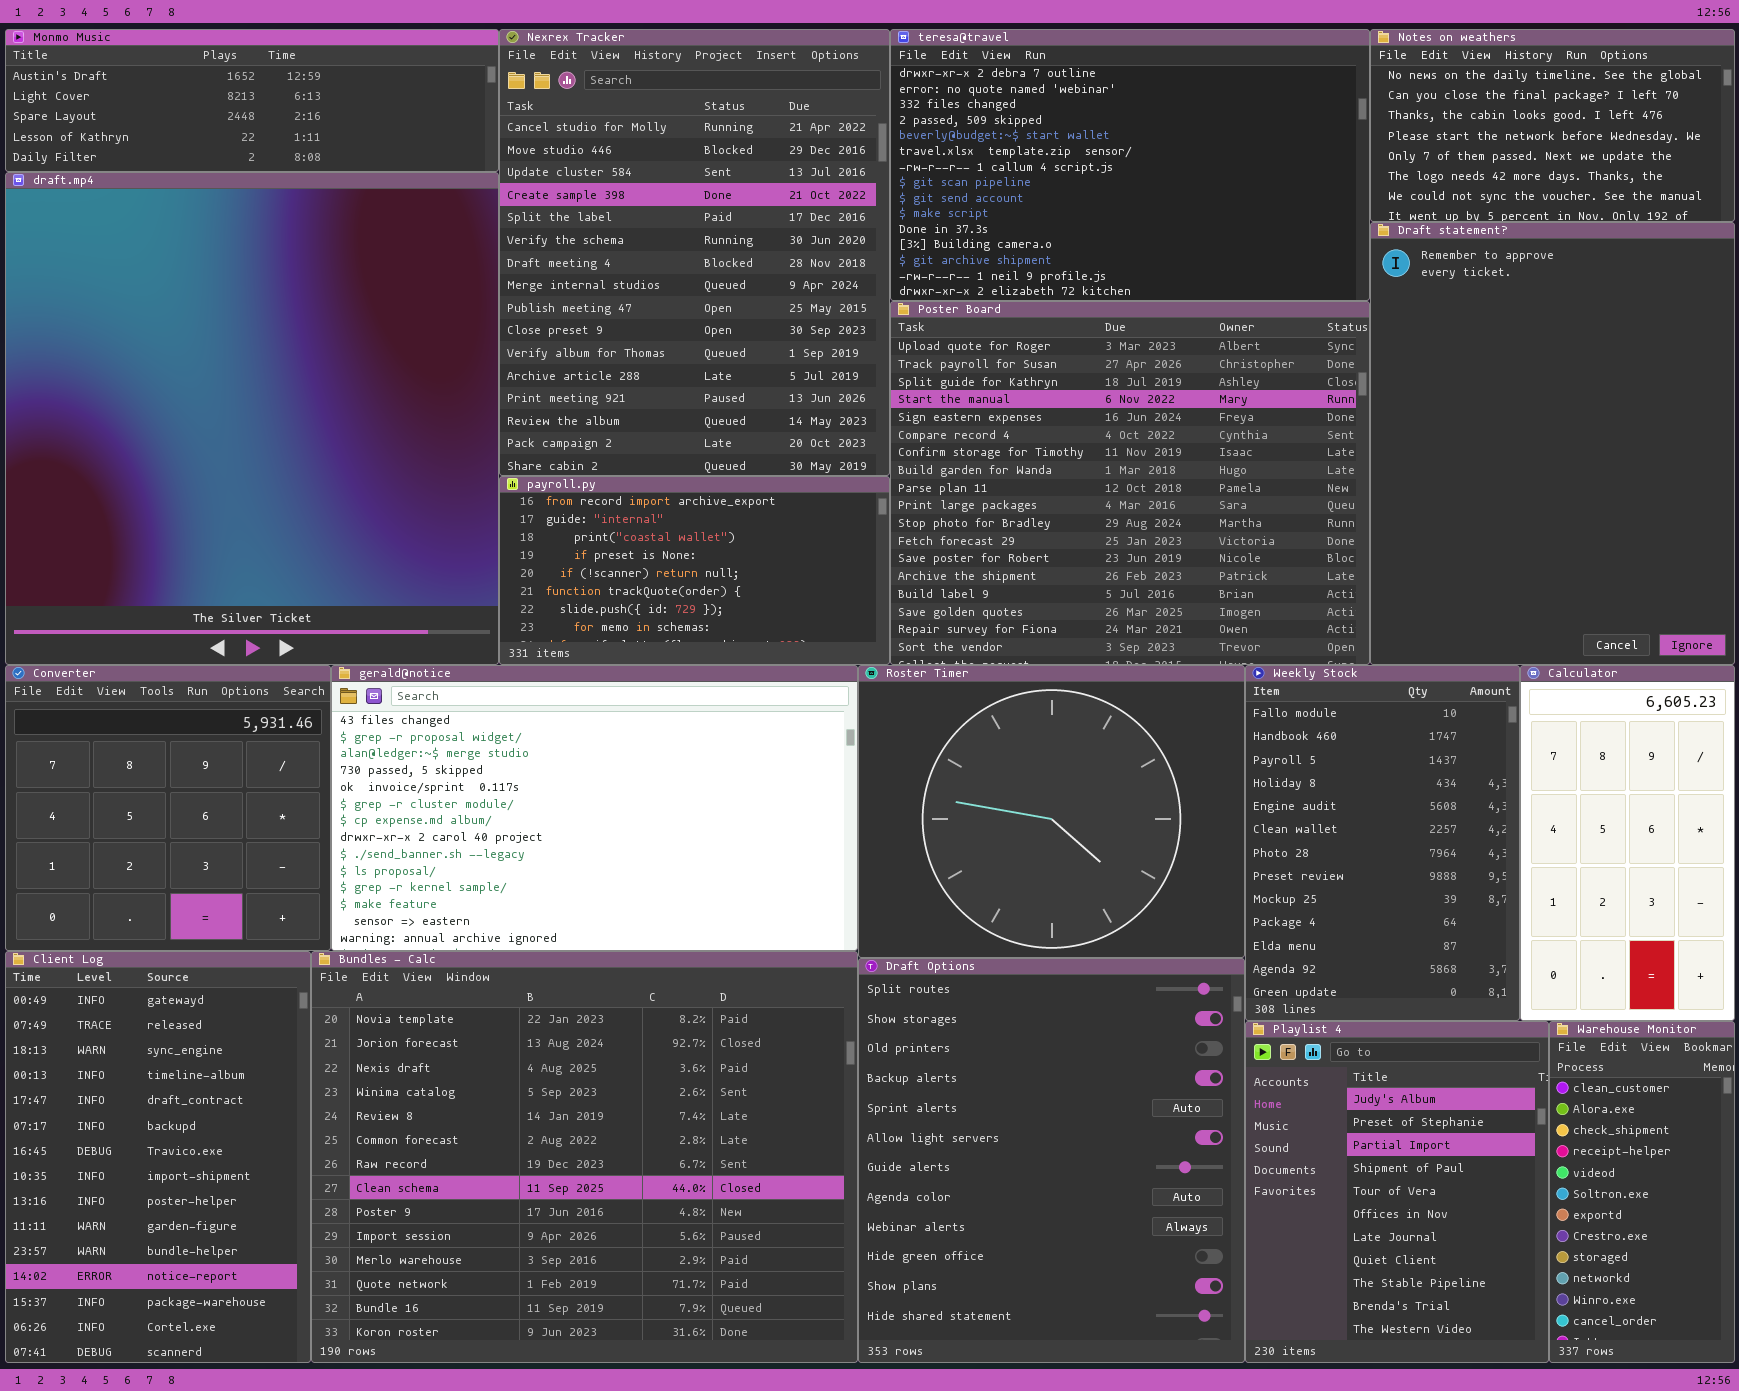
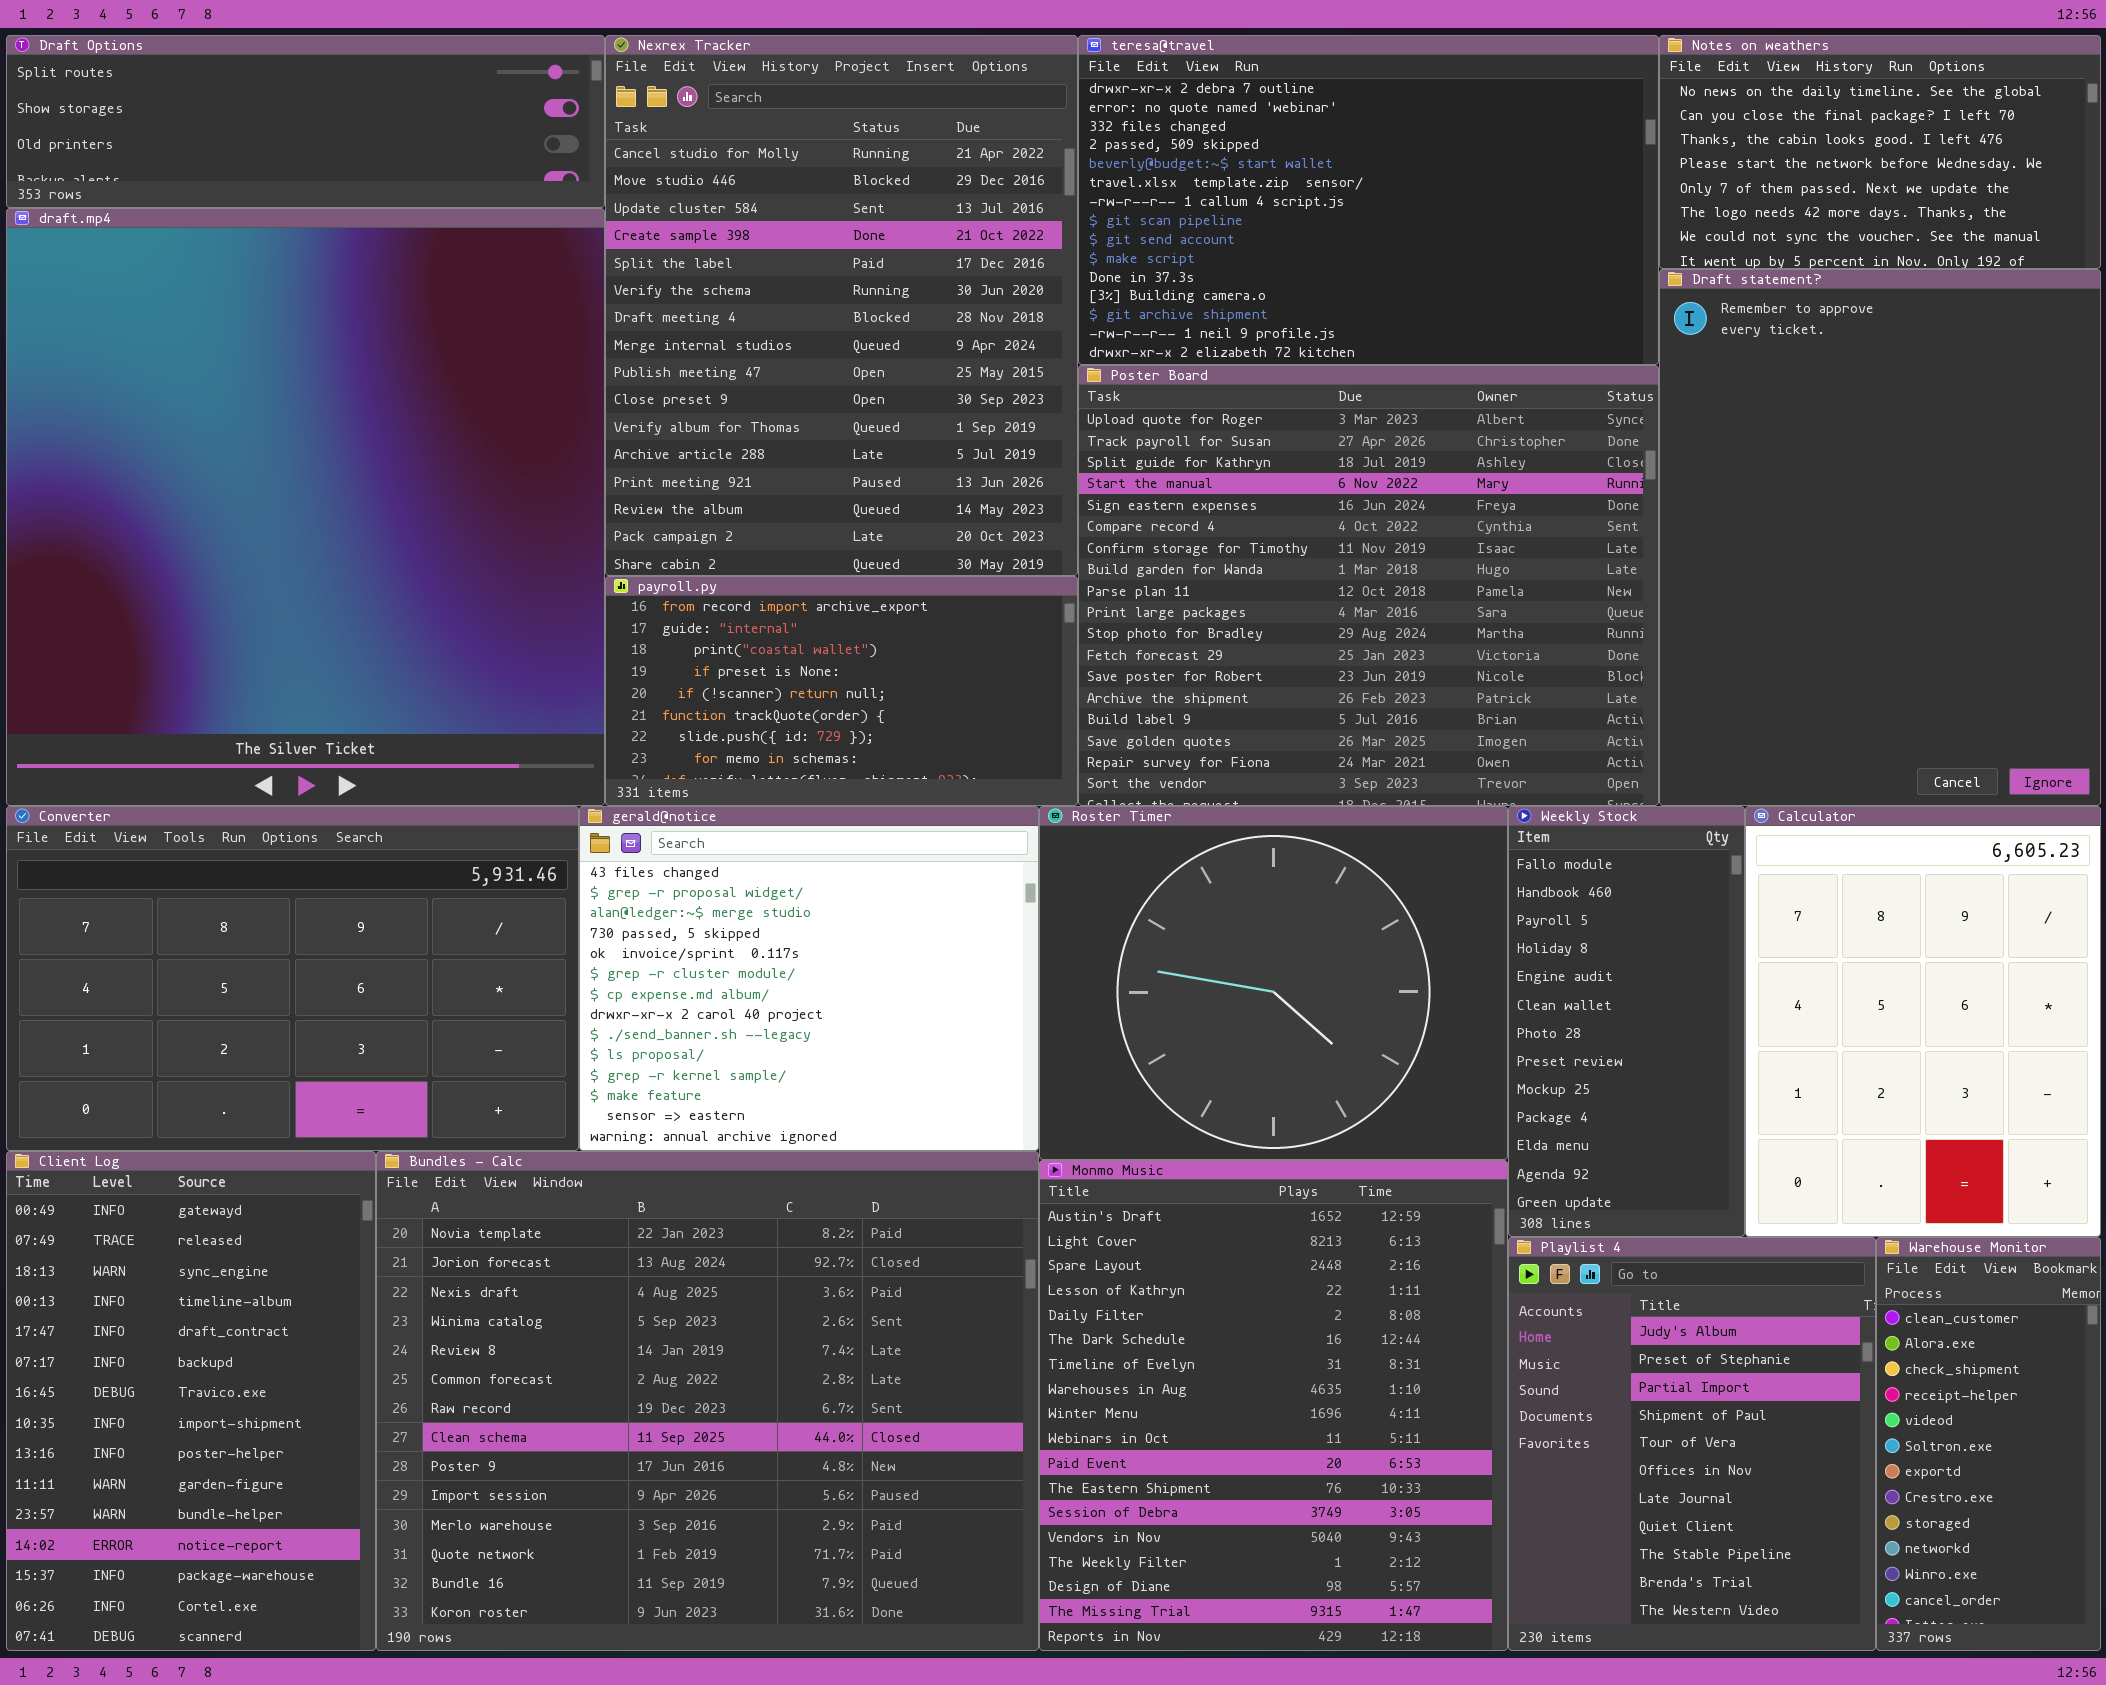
Monmo Music: [5,29,499,172] -> [1039,1160,1508,1651], moved, resized
Converter: [5,665,331,951] -> [6,806,579,1151], resized
gerald@notice: [331,665,858,951] -> [579,806,1039,1151], resized
Weekly Stock: [1245,665,1520,1021] -> [1508,806,1745,1237], resized
Calculator: [1520,665,1735,1021] -> [1745,806,2101,1237], resized
Draft Options: [858,958,1245,1363] -> [6,35,605,208], moved, resized

